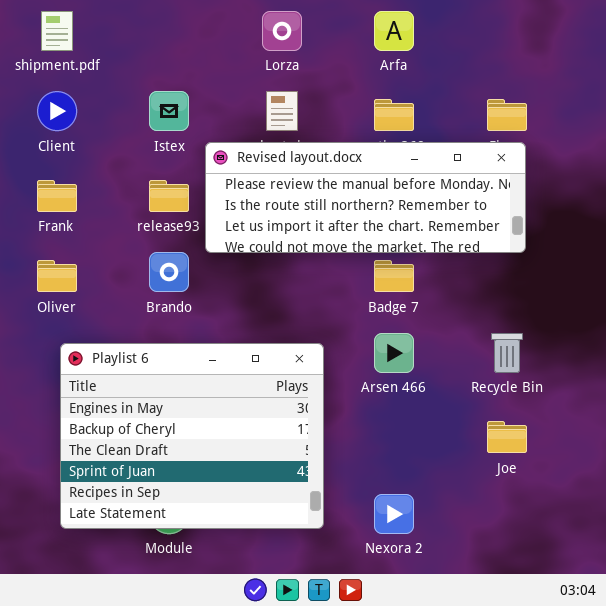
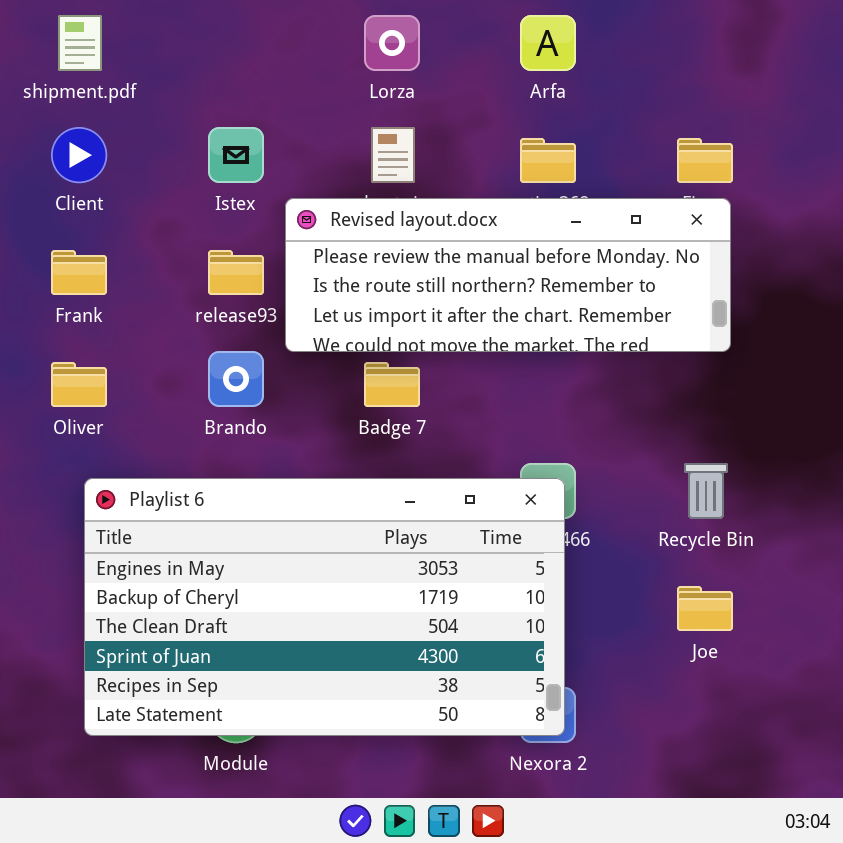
Badge 7: [374,260,414,292] -> [364,362,420,407], moved
Playlist 6: [60,343,324,529] -> [84,478,565,736], resized

